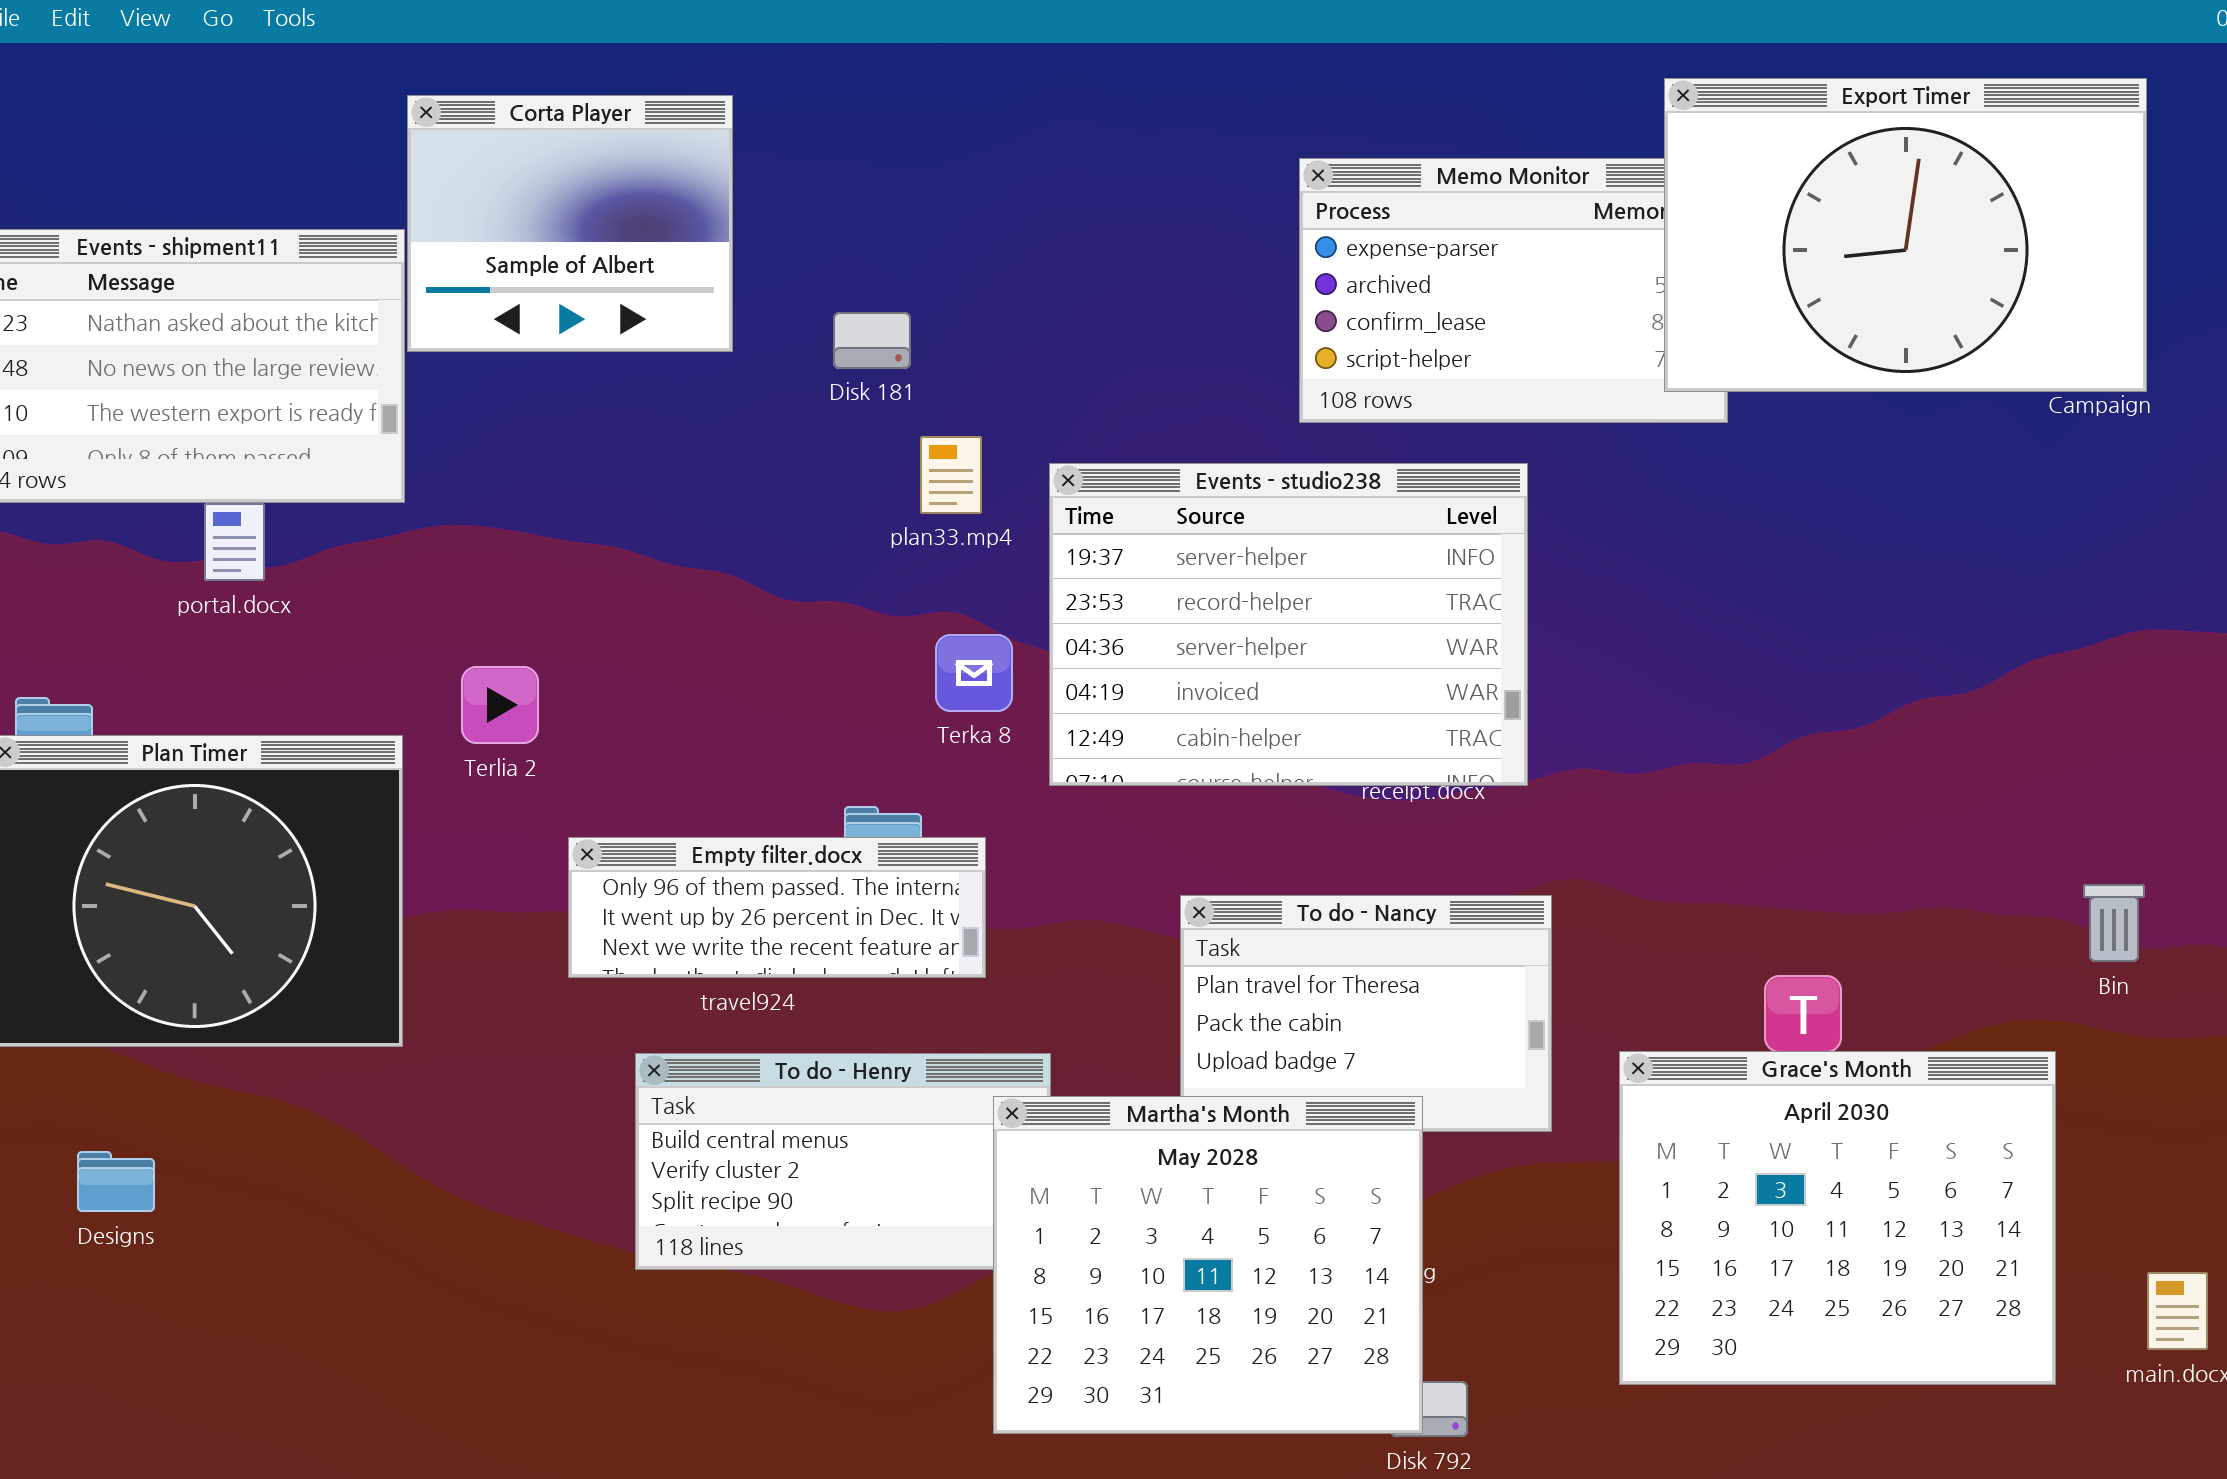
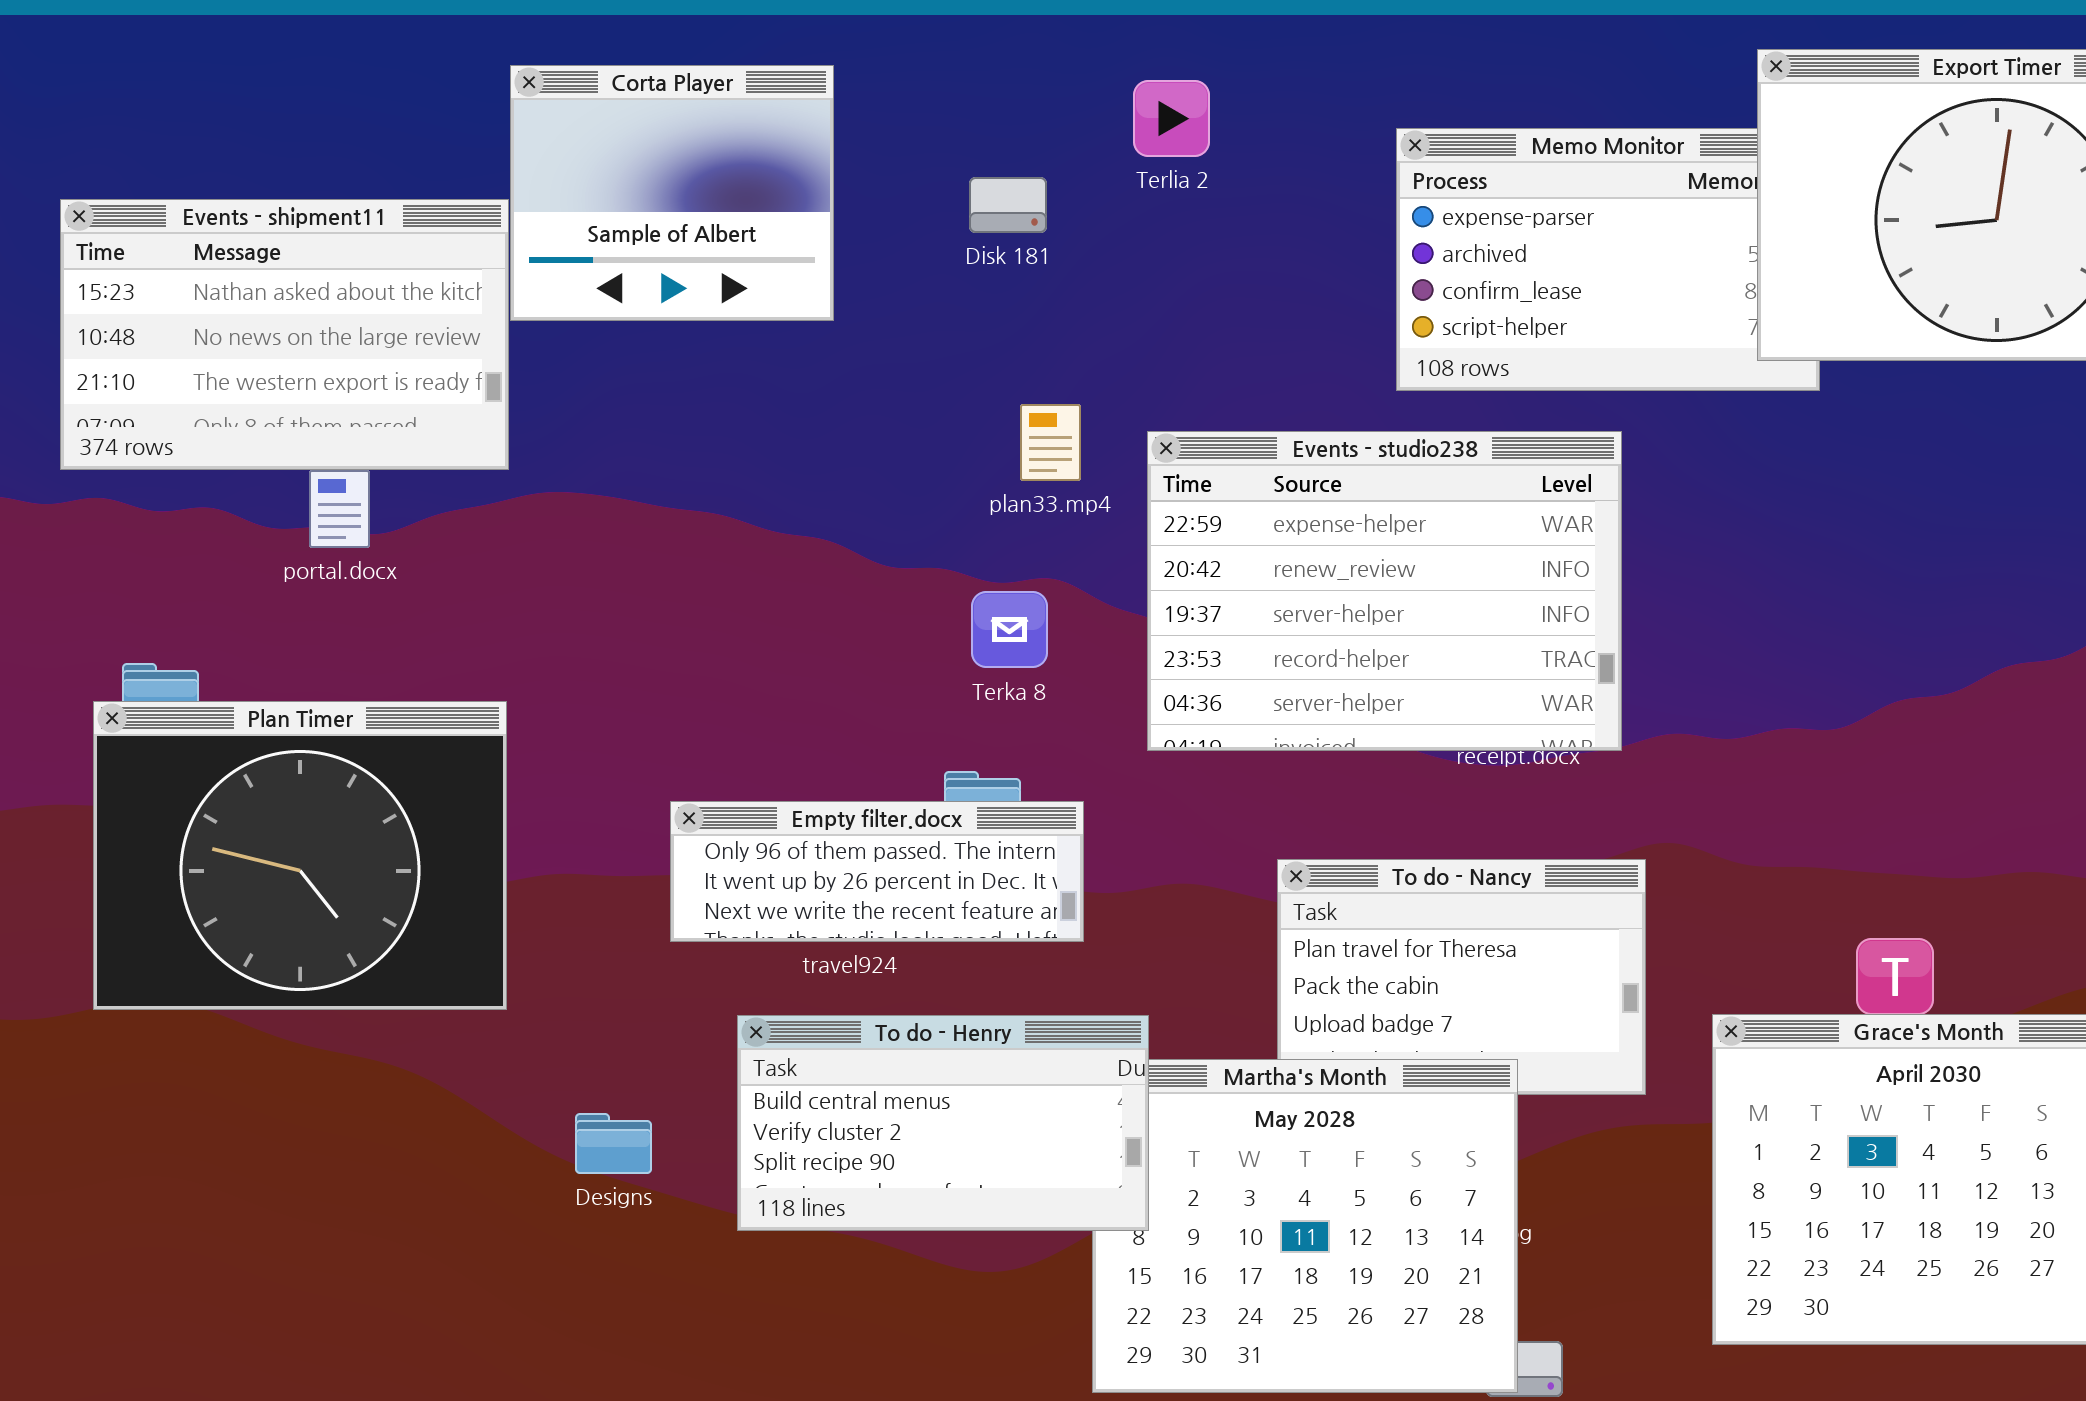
Disk 181: [833,312,911,369] -> [969,177,1047,233], moved
Events - studio238: [1049,463,1528,786] -> [1147,431,1622,751], scrolled up 2 rows
Terka 8: [935,634,1013,712] -> [971,591,1048,668], moved
Terlia 2: [461,666,539,744] -> [1133,80,1210,157], moved
To do - Henry: [635,1053,1051,1270] -> [737,1015,1149,1231], raised
Designs: [77,1151,155,1212] -> [575,1113,652,1174], moved

